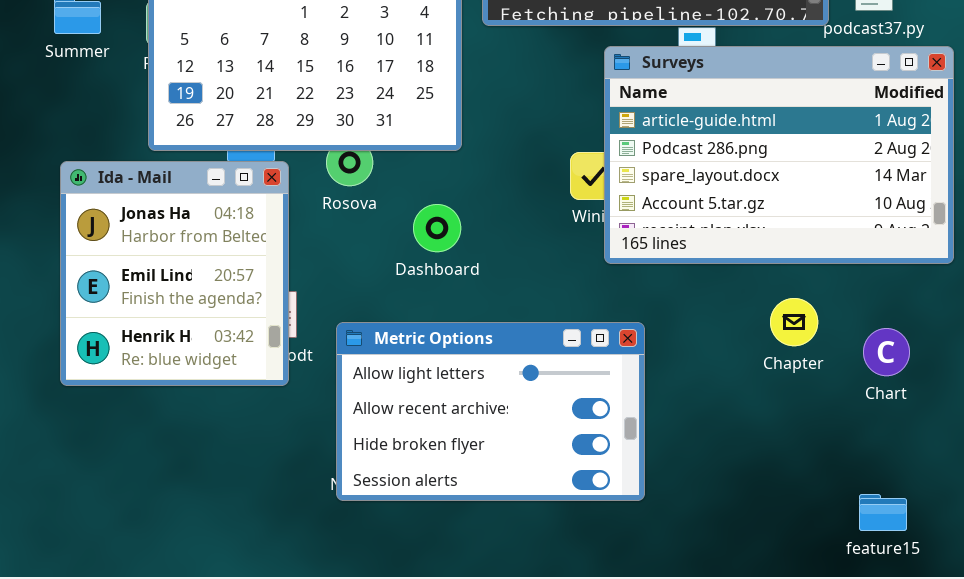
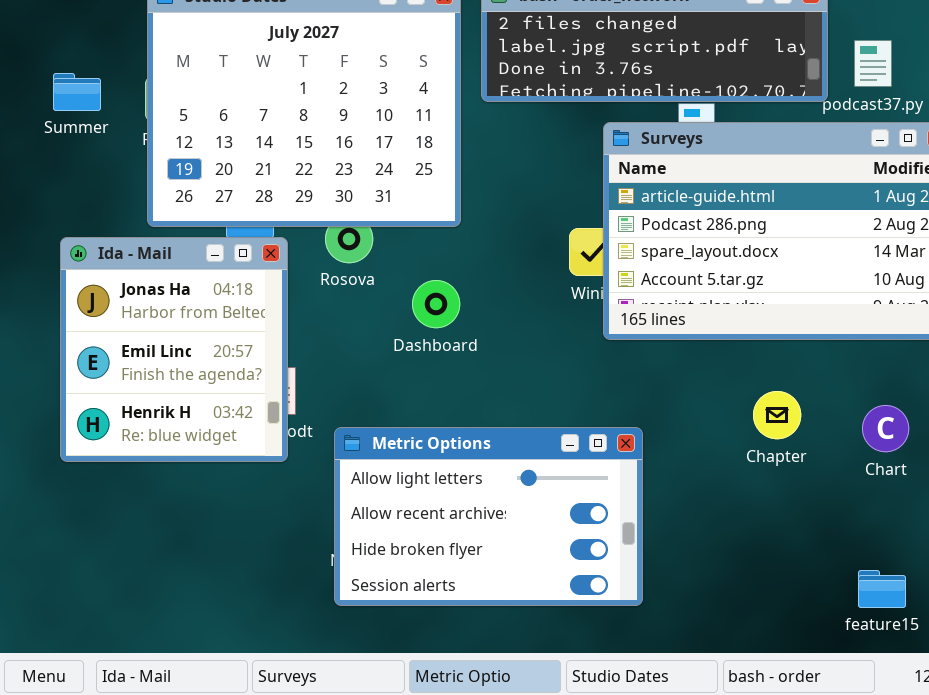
Chapter: [770,298,818,346] -> [753,391,801,439], moved
Metric Options: [336,322,645,501] -> [334,427,643,606], moved

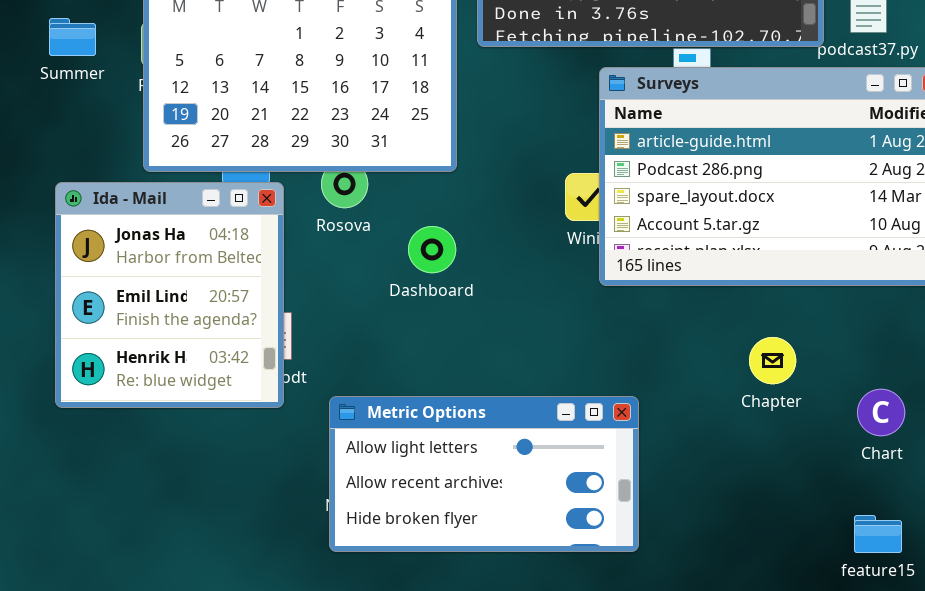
Chart: [862,405,909,452] -> [857,389,905,436], moved
Metric Options: [334,427,643,606] -> [329,396,639,552], resized

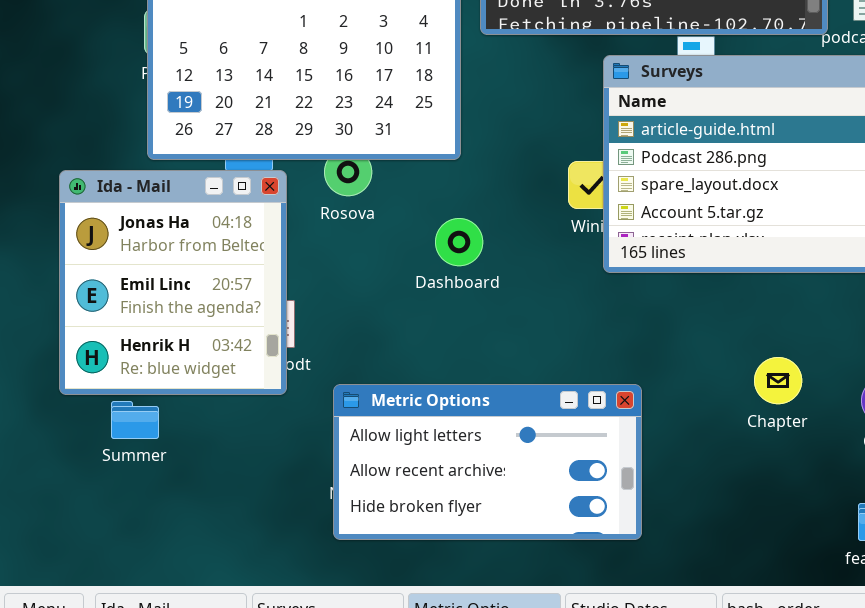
Summer: [49,18,96,56] -> [111,401,159,439], moved
Dashboard: [408,226,456,273] -> [435,218,483,266], moved
Chapter: [749,337,796,384] -> [754,357,802,404], moved

